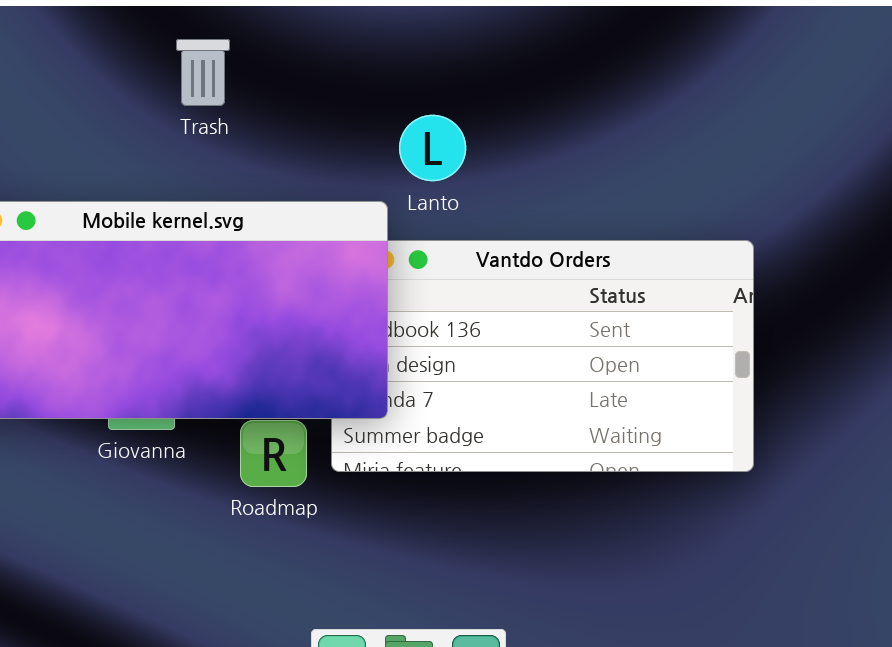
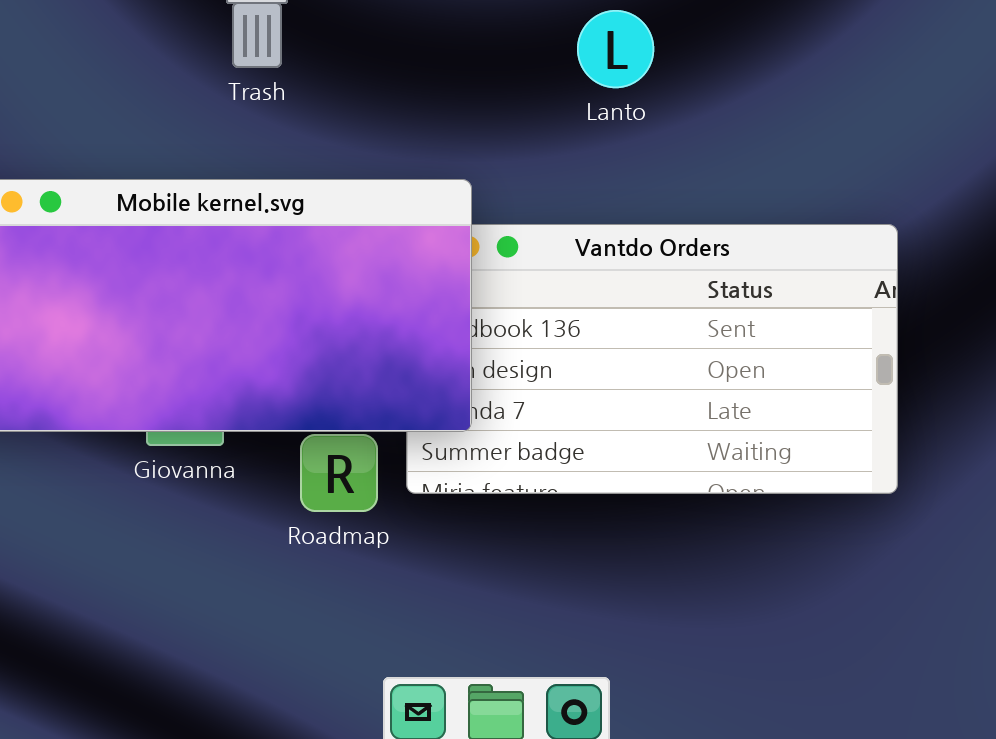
Lanto: [399,115,466,181] -> [577,10,654,88], moved

